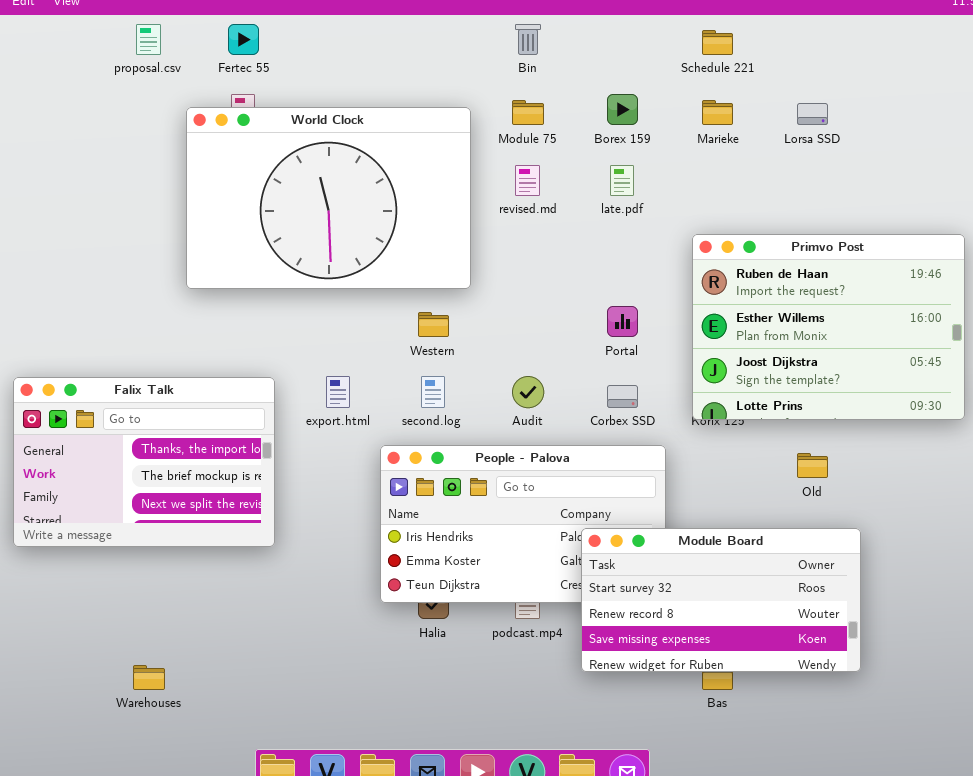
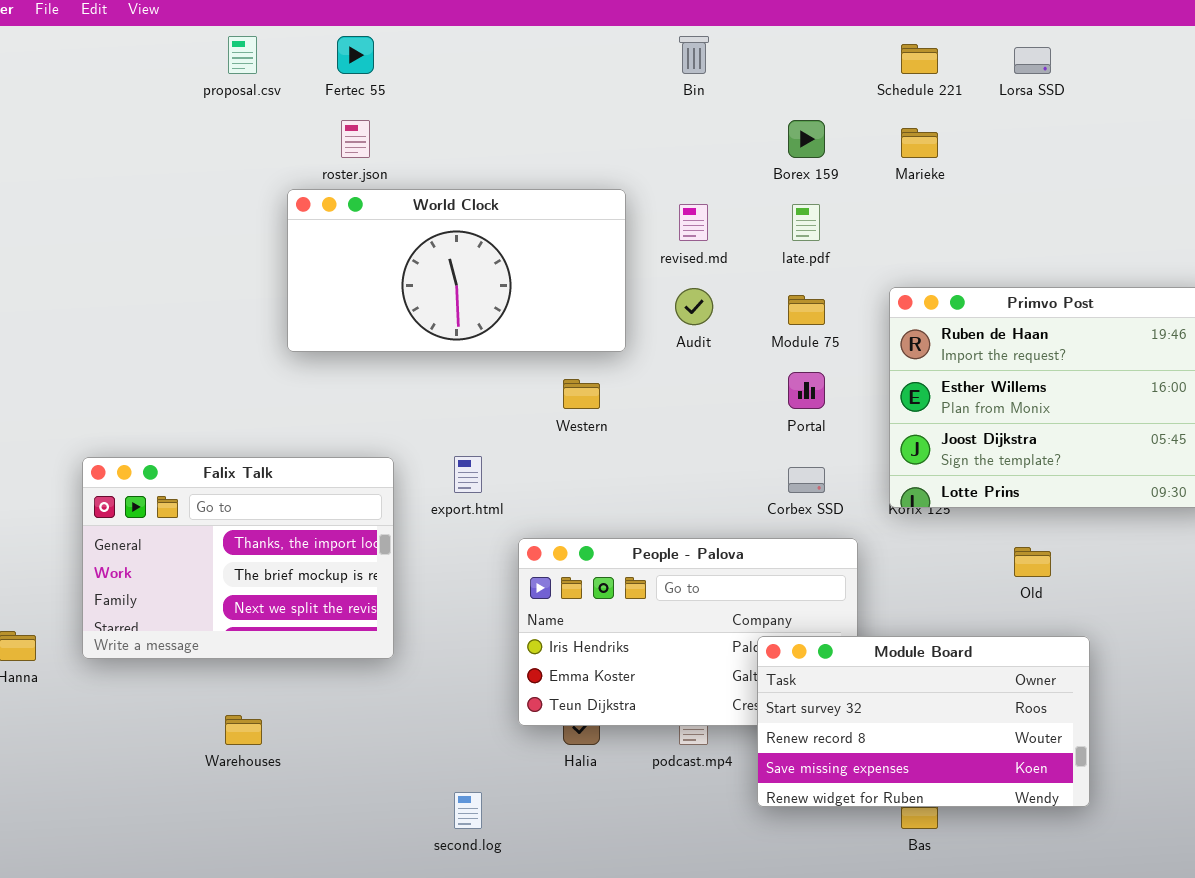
Module 75: [512,100,544,125] -> [788,295,825,325], moved
Lorsa SSD: [797,103,828,125] -> [1014,47,1051,74], moved
World Clock: [186,107,471,289] -> [287,189,626,352], resized
second.log: [421,376,445,408] -> [454,792,482,829], moved
Audit: [512,376,544,408] -> [675,288,713,325], moved
Warehouses: [133,665,165,690] -> [225,715,262,745], moved

